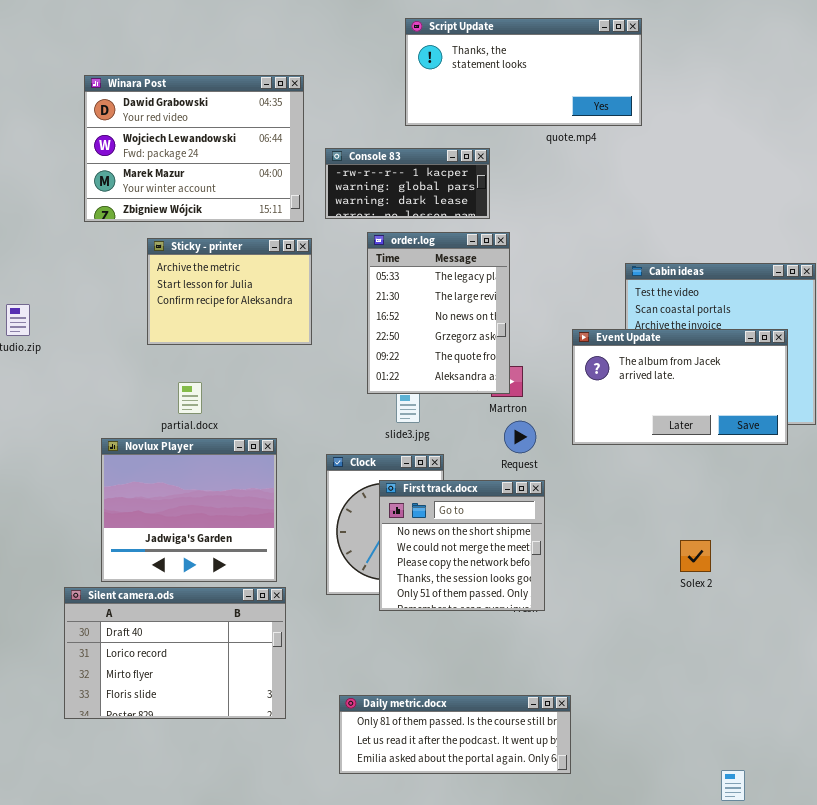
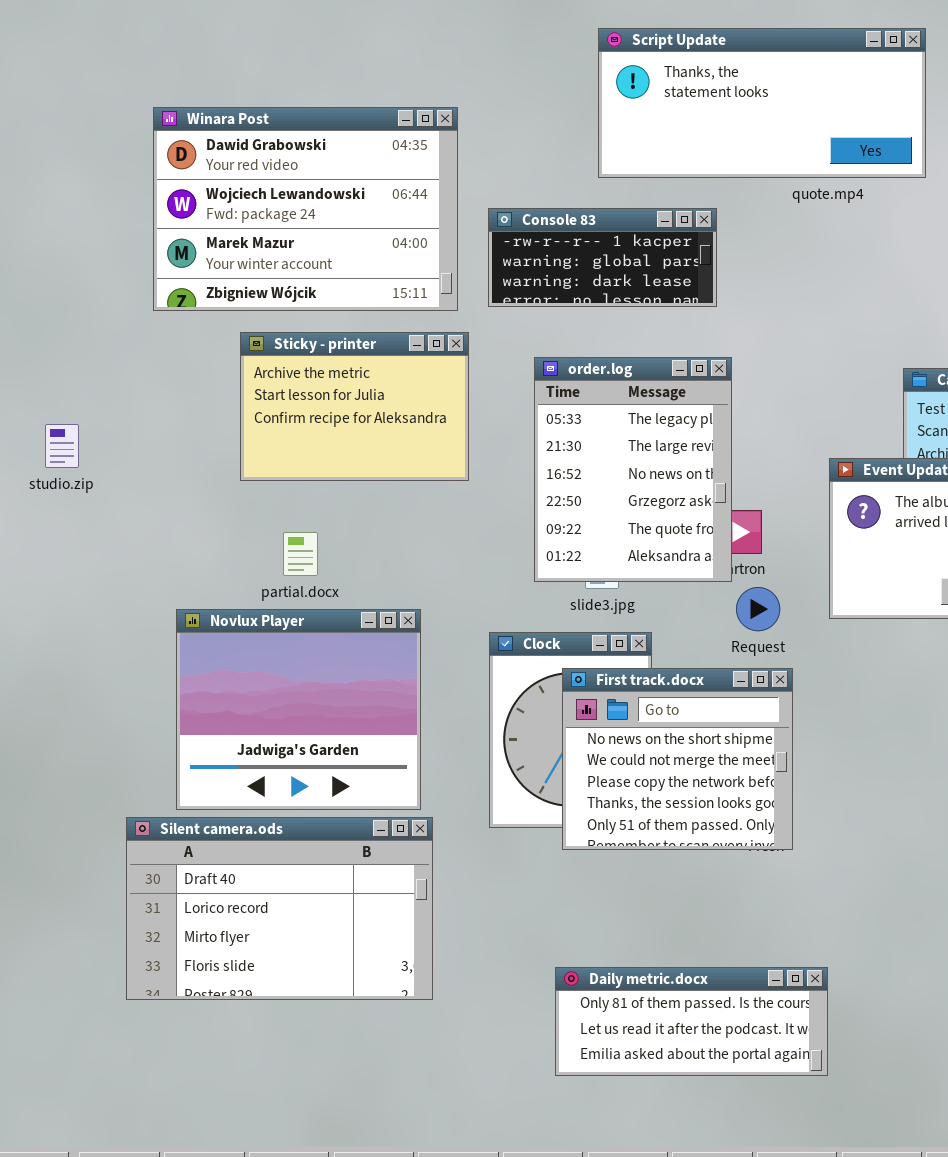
order.log: [367,232,510,394] -> [534,357,732,582], moved
Daily metric.docx: [339,695,571,774] -> [555,967,828,1076], resized

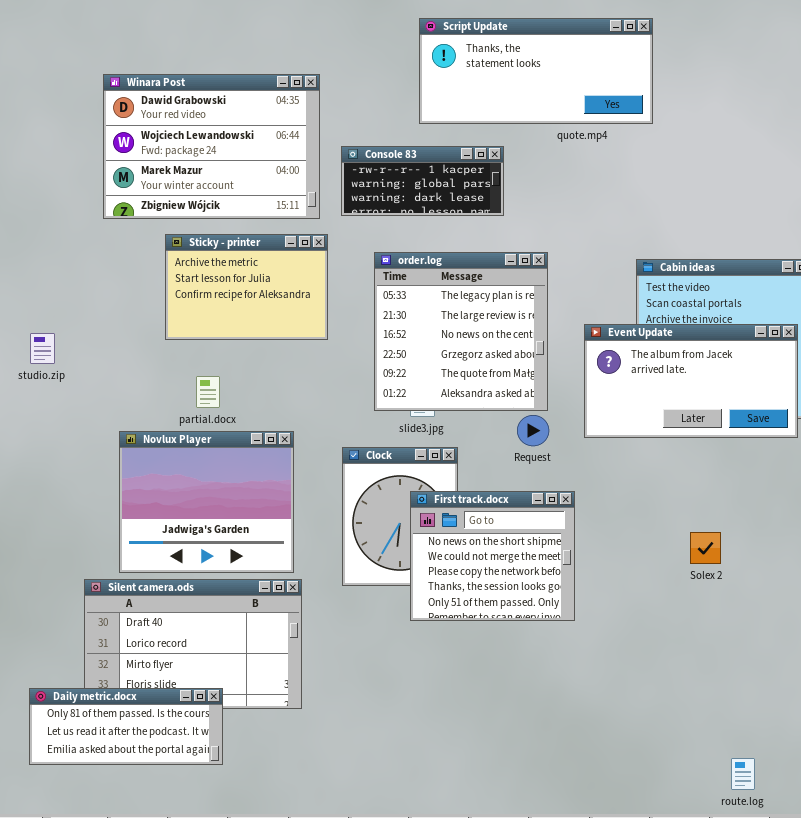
order.log: [534,357,732,582] -> [374,252,548,411], resized
studio.zip: [45,424,79,468] -> [30,333,55,364], moved
First track.docx: [562,668,793,850] -> [410,491,575,621], moved
Daily metric.docx: [555,967,828,1076] -> [29,688,223,765], moved

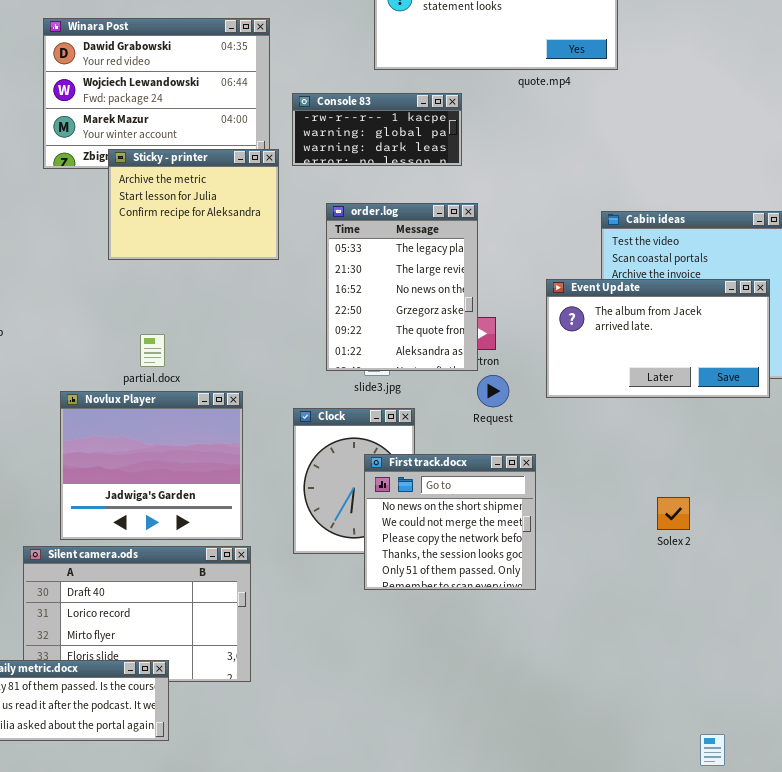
Sticky - printer: [165,234,328,340] -> [108,149,279,260], moved
order.log: [374,252,548,411] -> [326,203,478,371], resized

